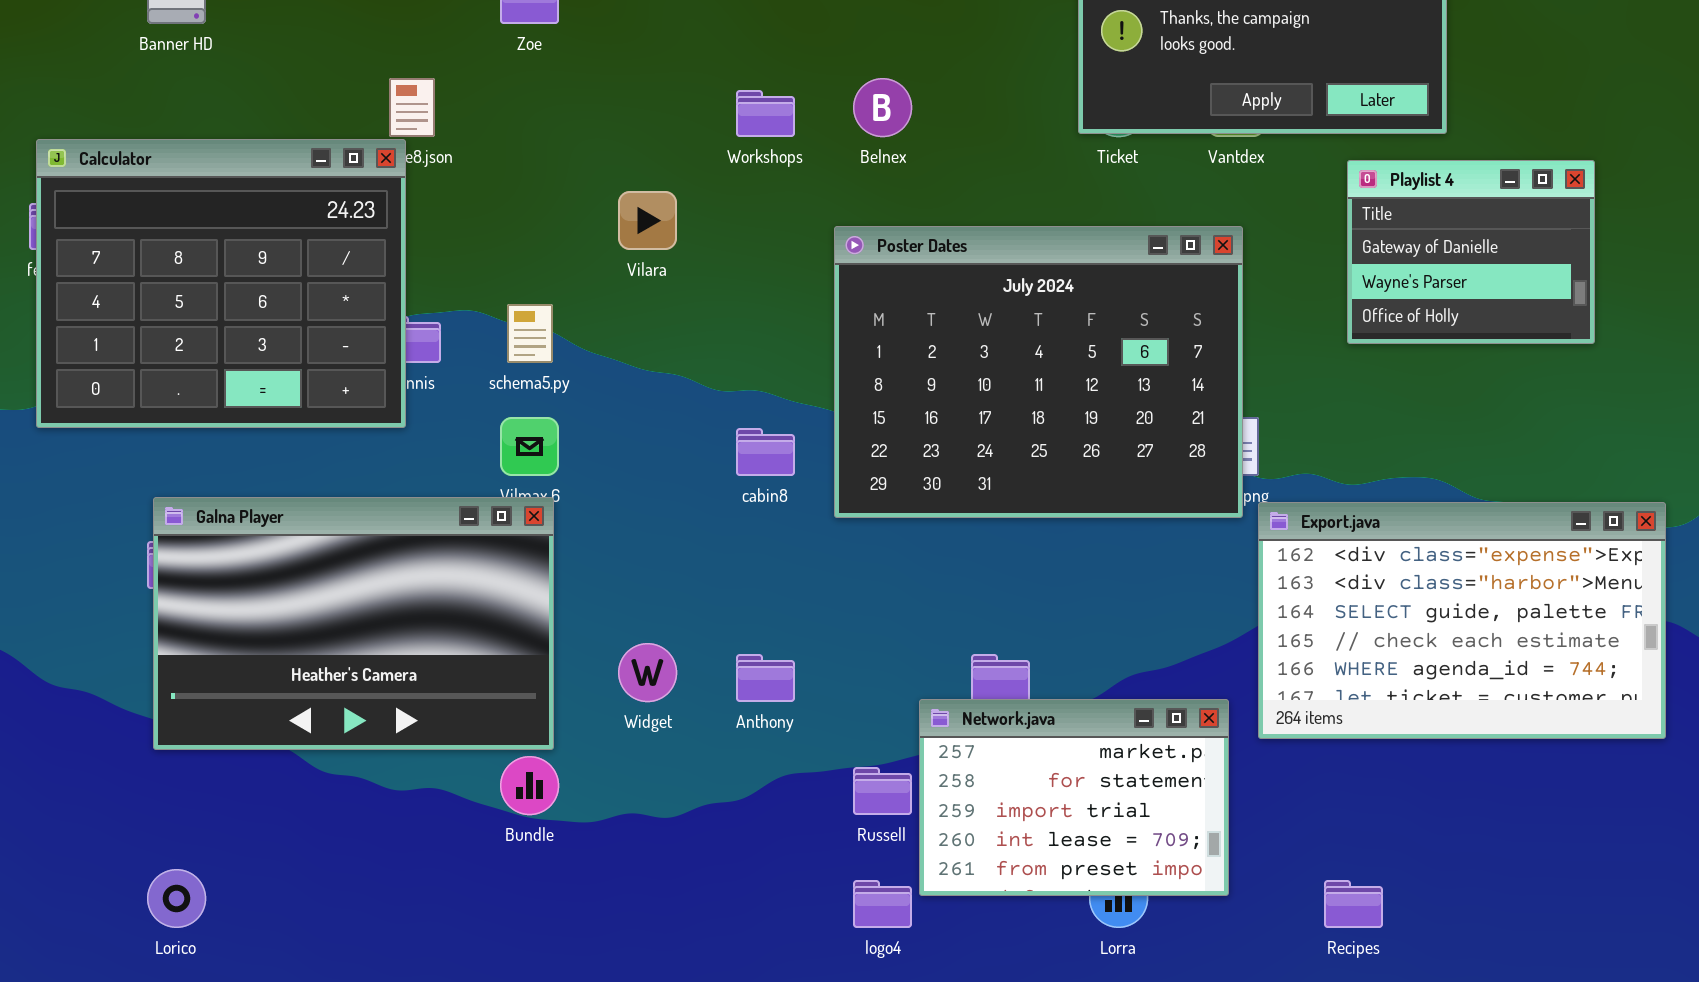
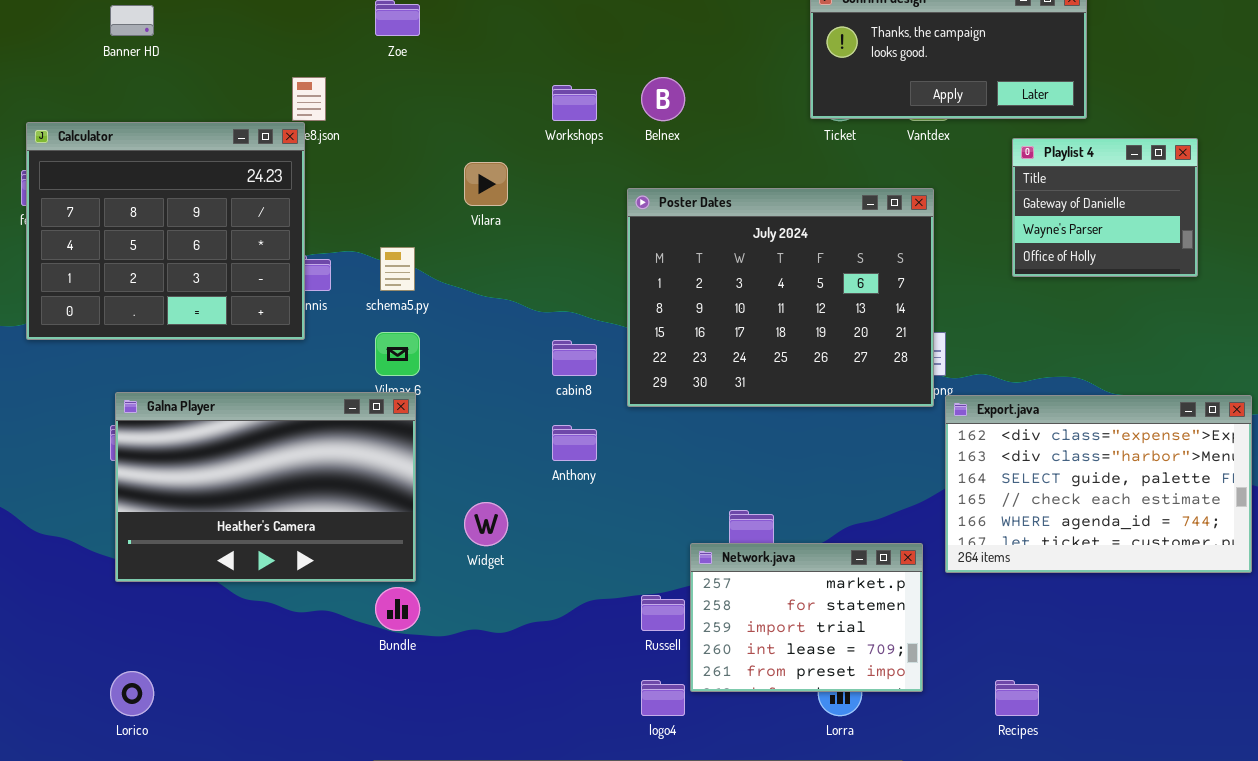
Anthony: [736,654,795,702] -> [552,425,597,461], moved

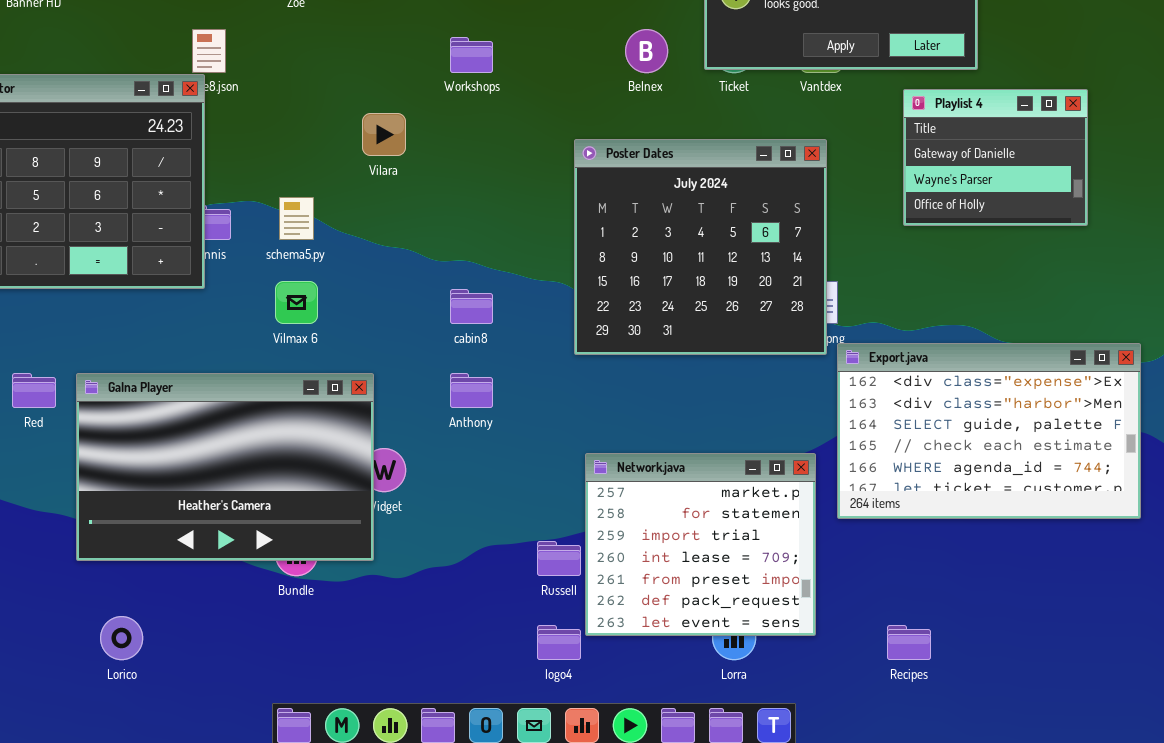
Belnex: [641,77,685,121] -> [625,29,668,73], moved
Poster Dates: [627,188,934,407] -> [574,139,827,355], resized
Galna Player: [115,392,416,582] -> [76,373,374,561], moved
Network.java: [690,543,923,692] -> [585,453,816,636], resized
Lorico: [110,671,154,716] -> [100,616,143,660], moved

